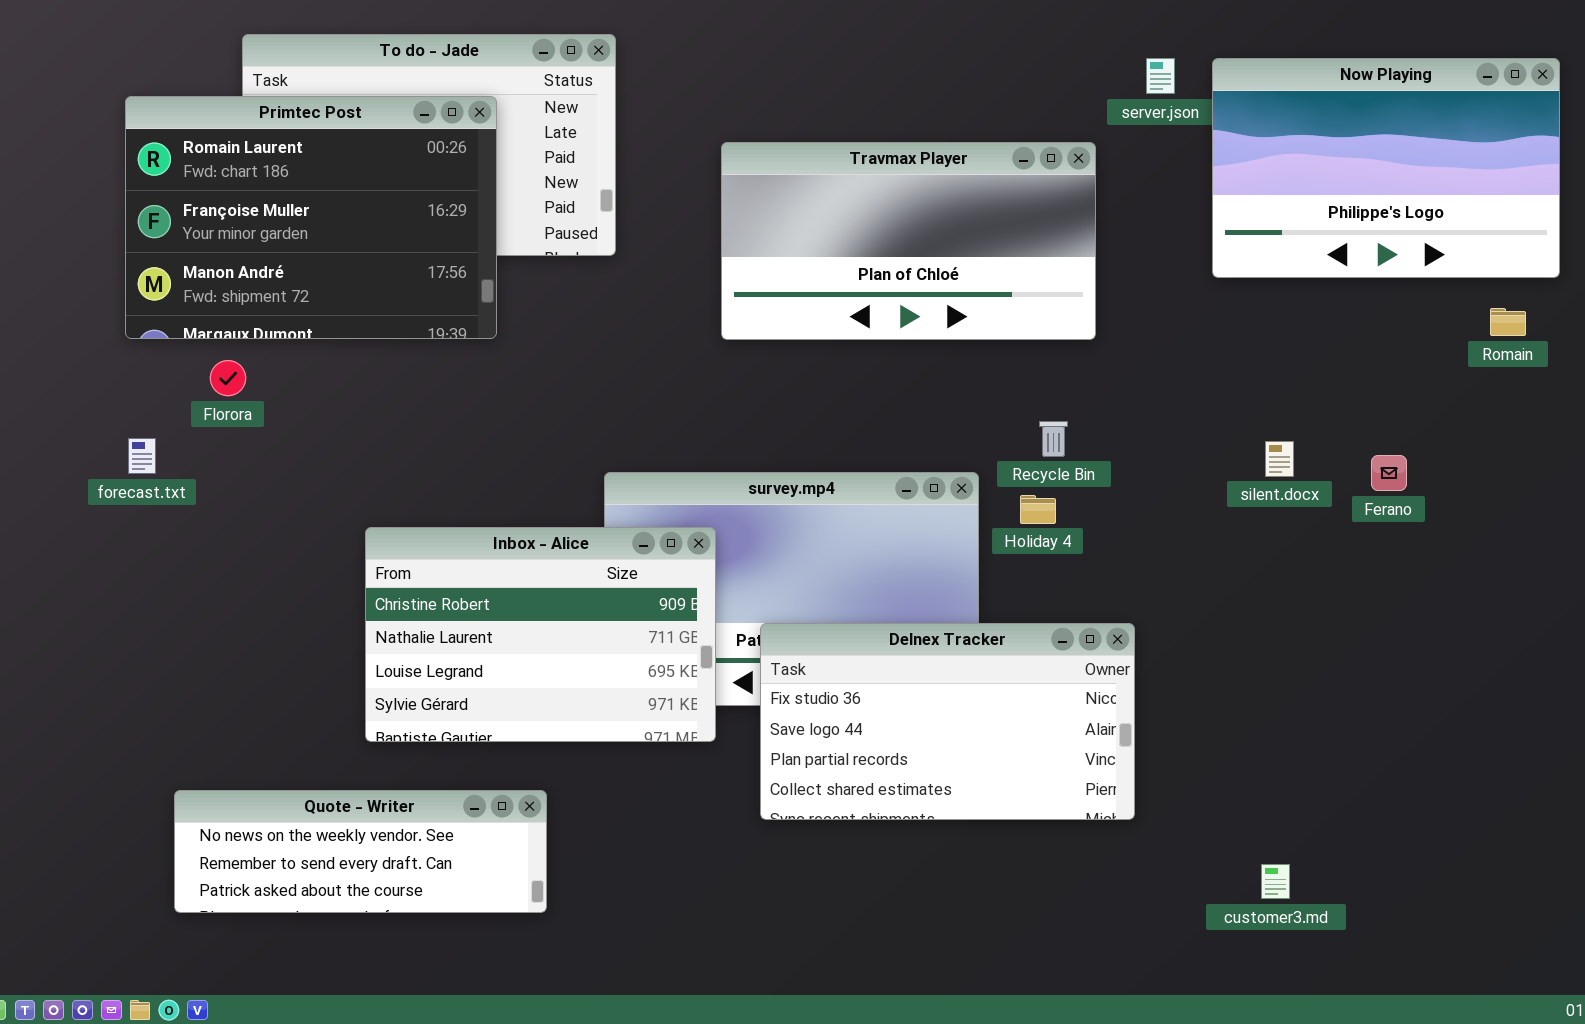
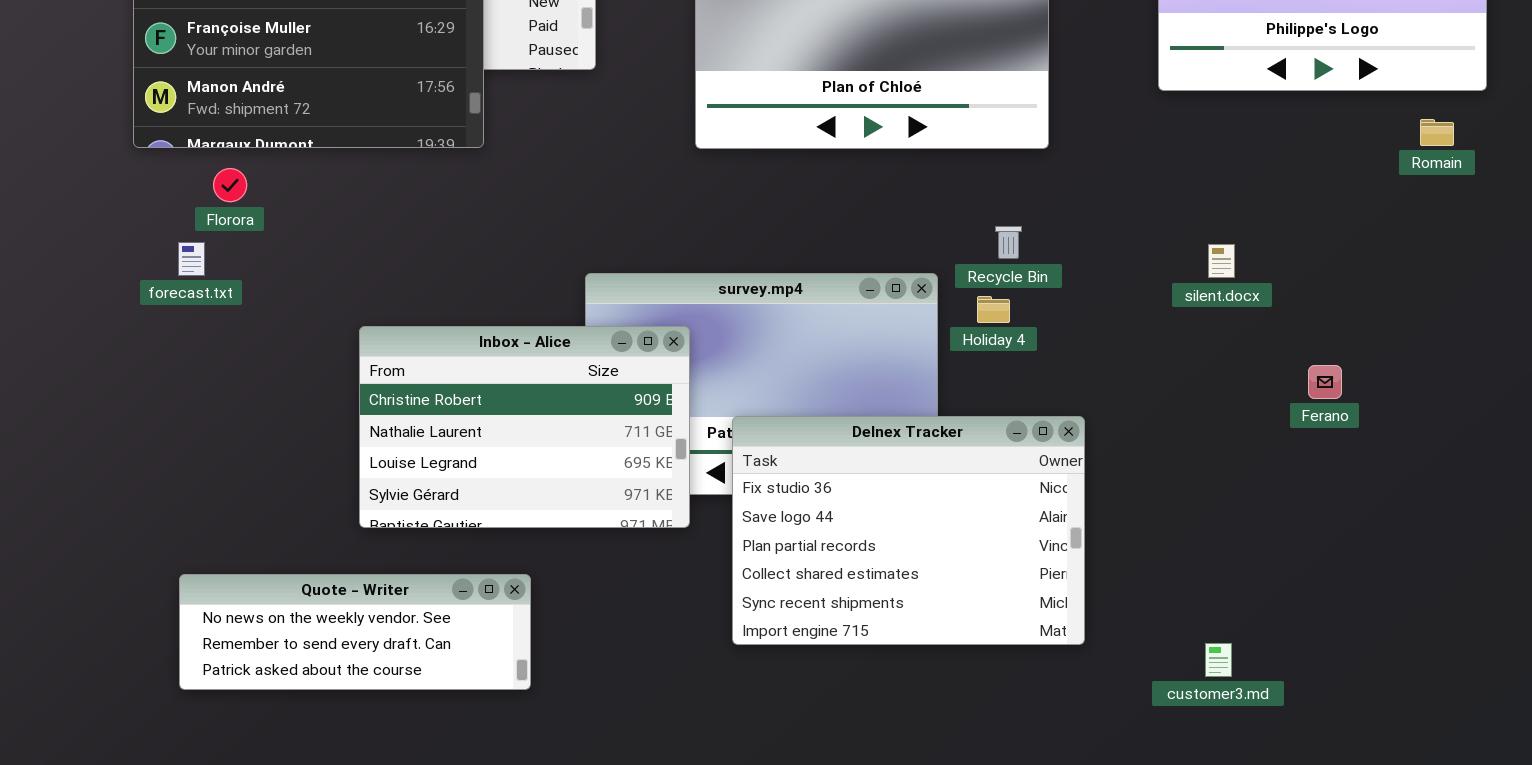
forecast.txt: [128,438,156,474] -> [178,242,205,276], moved
Ferano: [1371,455,1407,491] -> [1308,365,1342,399], moved
Delnex Tracker: [760,623,1135,820] -> [732,416,1085,645], resized

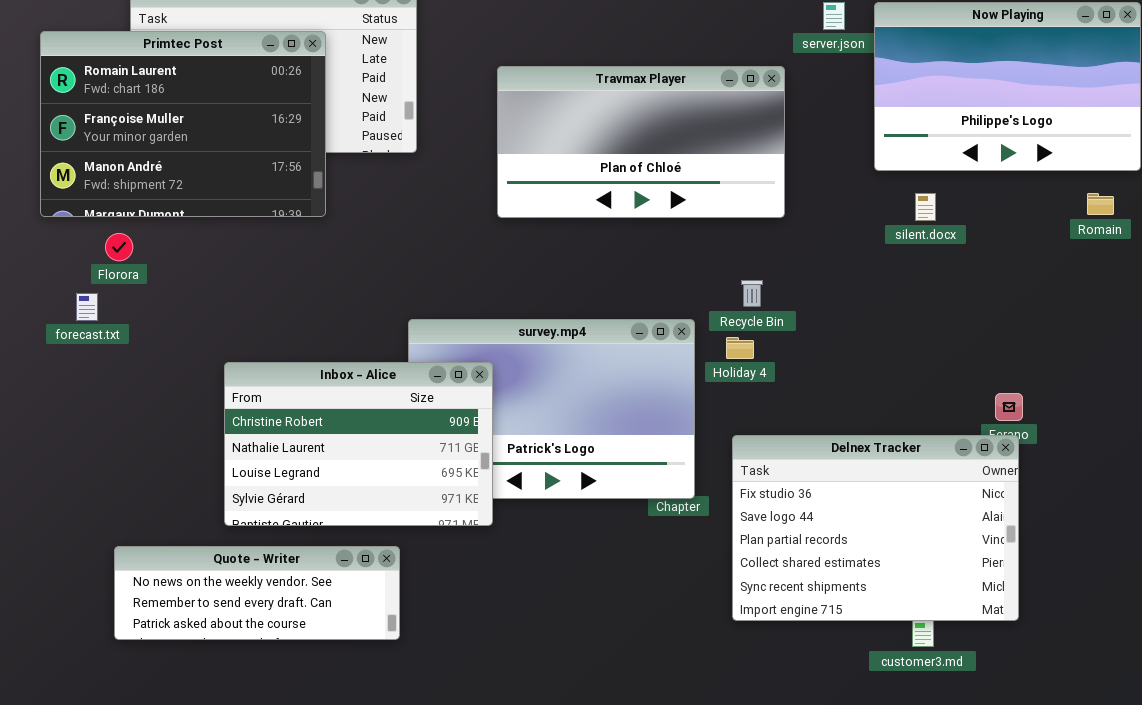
silent.docx: [1208,244,1235,278] -> [915,193,936,221], moved
Delnex Tracker: [732,416,1085,645] -> [732,435,1019,621], moved
Quote - Writer: [179,574,531,690] -> [114,546,400,640], moved

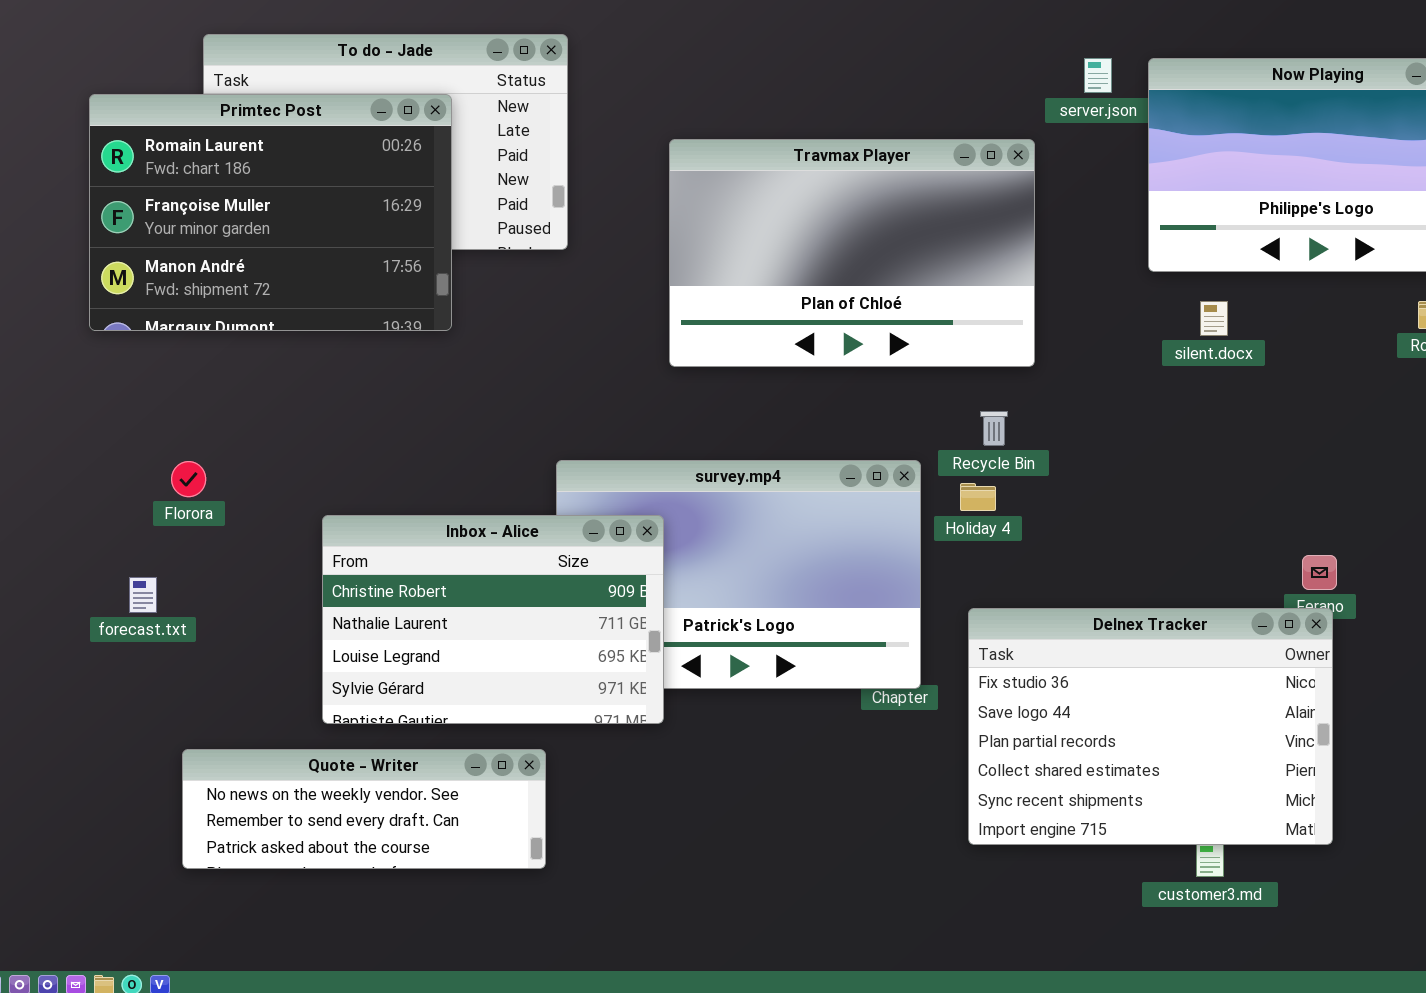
Travmax Player: [497,66,785,218] -> [669,139,1035,367], resized
Florora: [105,233,133,261] -> [171,461,206,497], moved
forecast.txt: [76,293,98,321] -> [129,577,157,613], moved

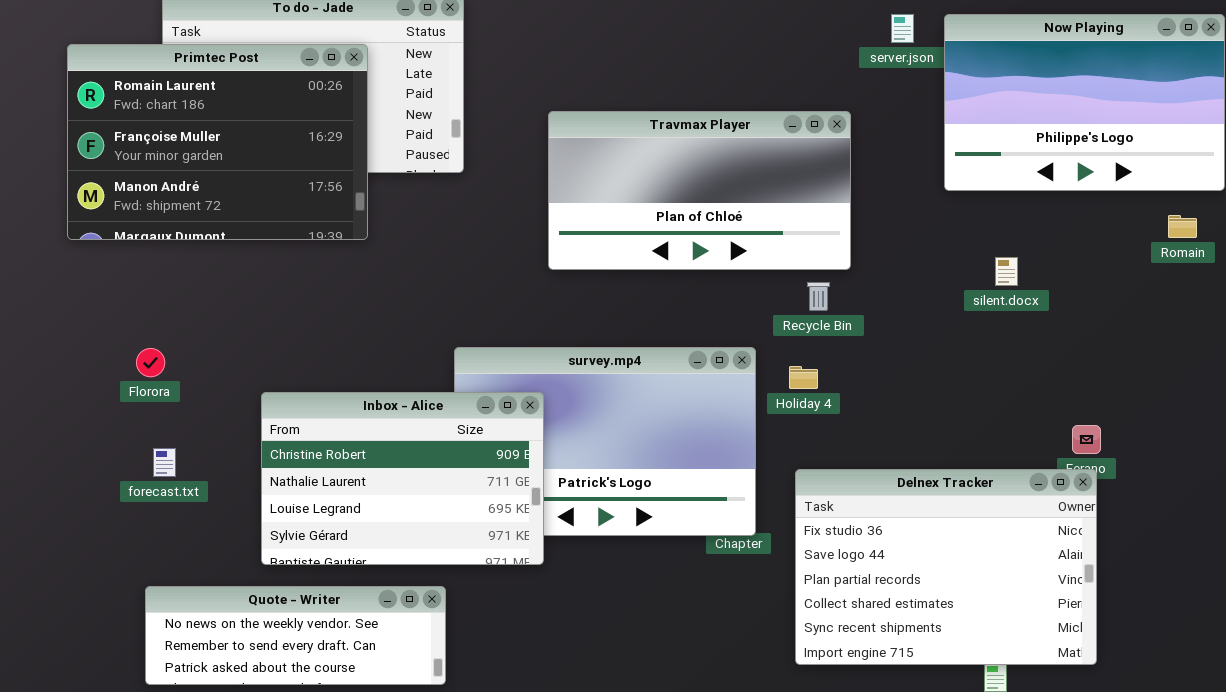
Travmax Player: [669,139,1035,367] -> [548,111,851,270], resized
silent.docx: [1200,301,1228,336] -> [995,257,1018,286], moved
Recycle Bin: [980,411,1008,446] -> [807,282,830,311], moved
forecast.txt: [129,577,157,613] -> [153,448,176,477], moved

